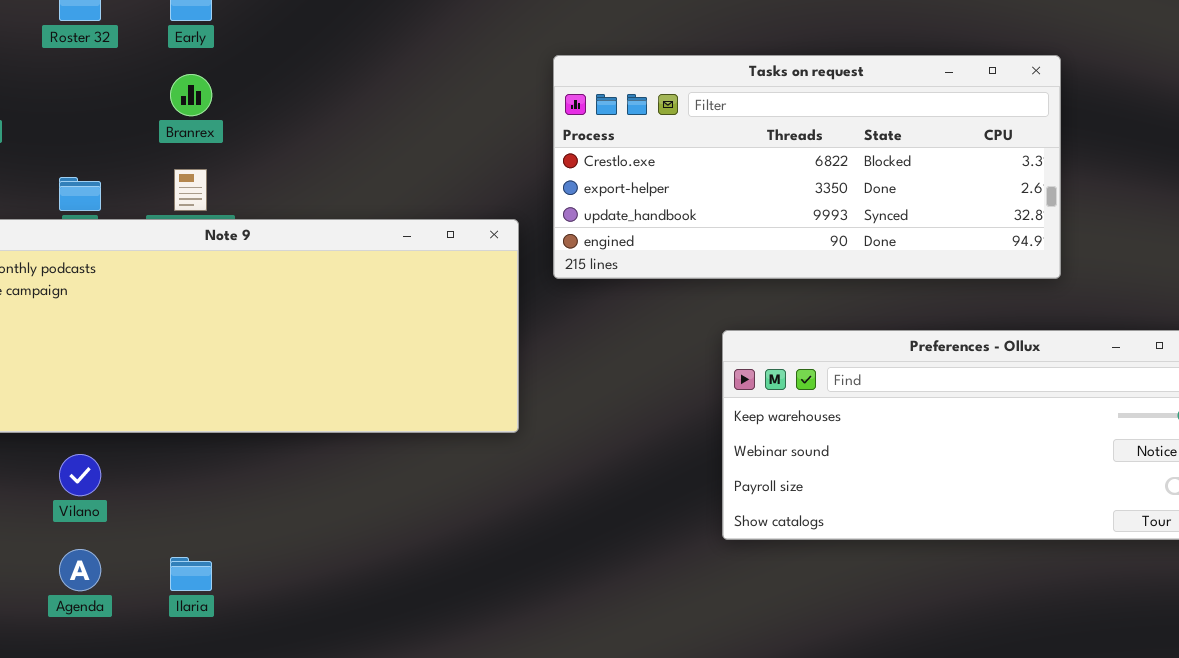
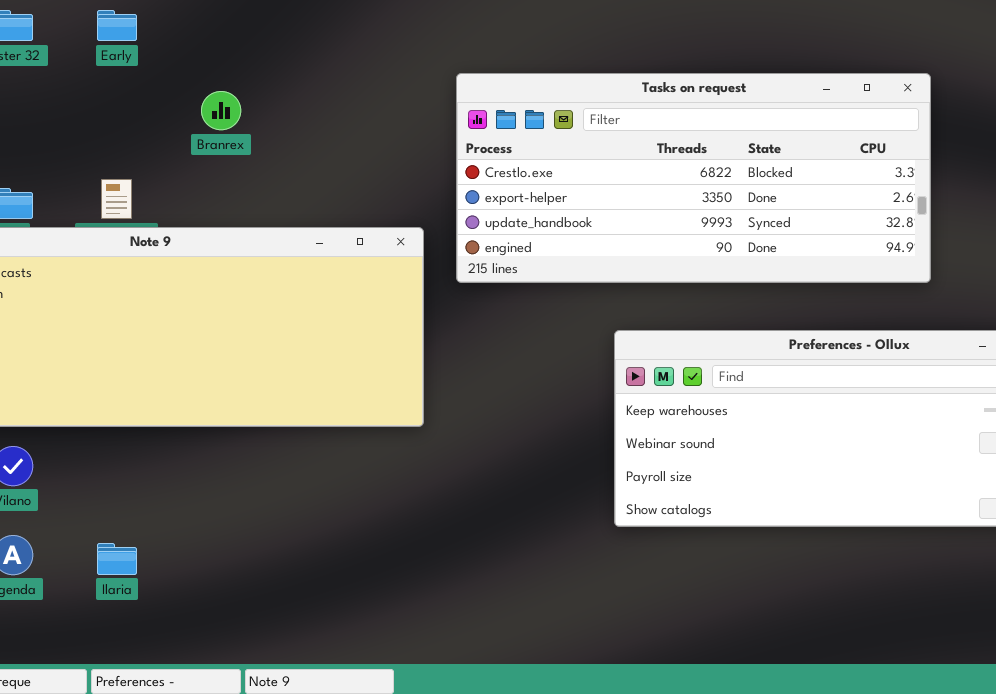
Branrex: [170,74,212,116] -> [201,91,241,130], moved

